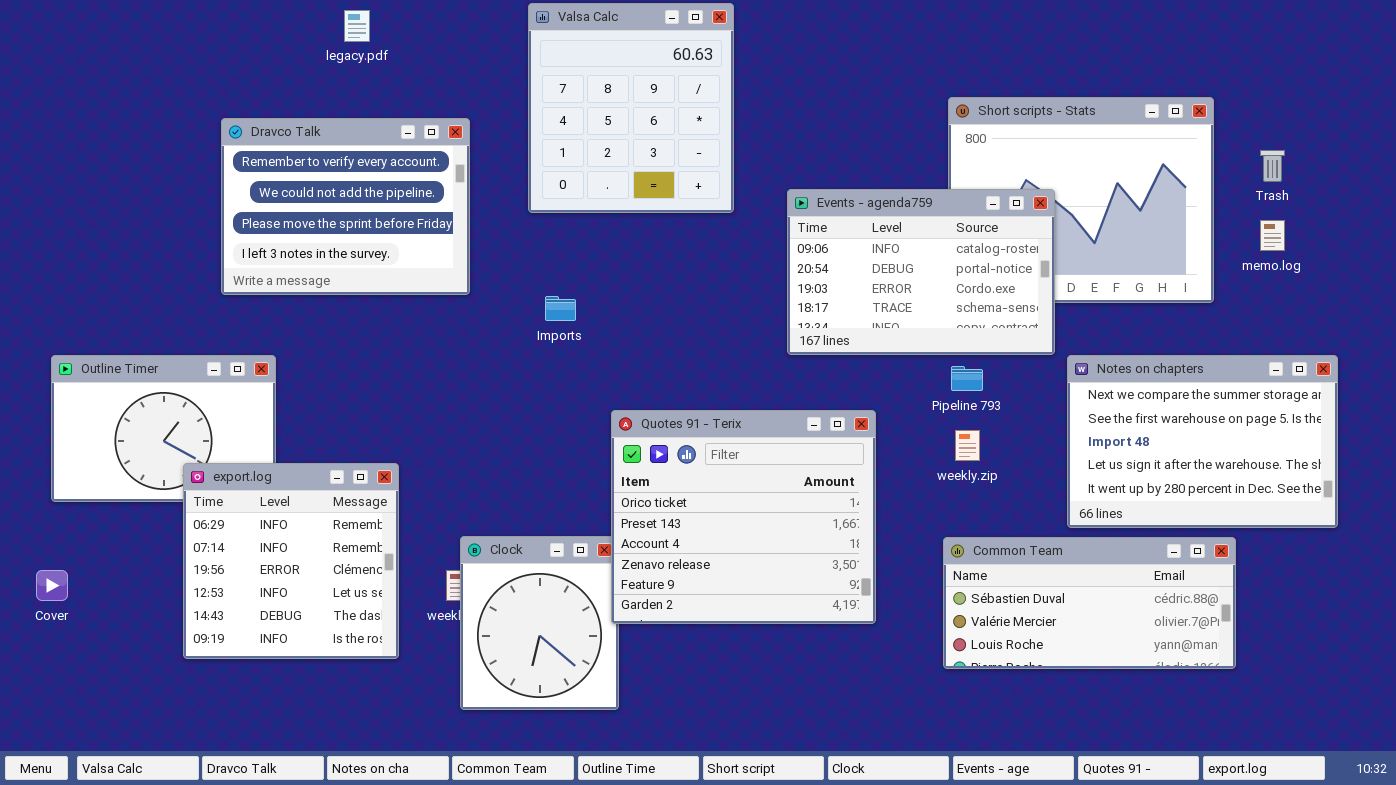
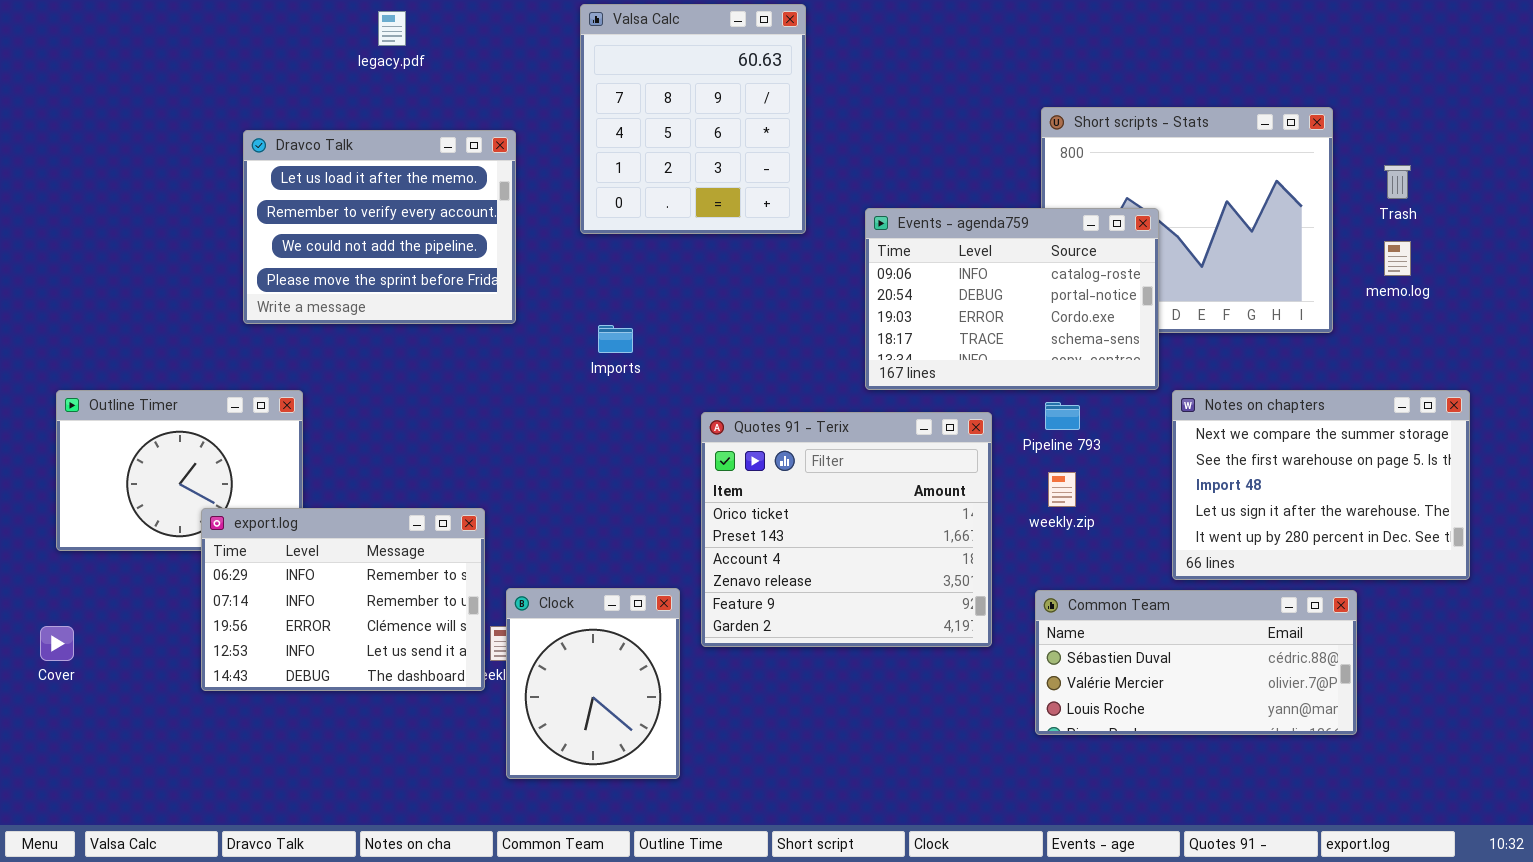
Dravco Talk: [221,118,470,295] -> [243,130,516,324], scrolled up 1 row
Quotes 91 - Terix: [611,410,876,624] -> [701,412,992,647], moved
export.log: [183,463,399,659] -> [201,508,485,691], resized

